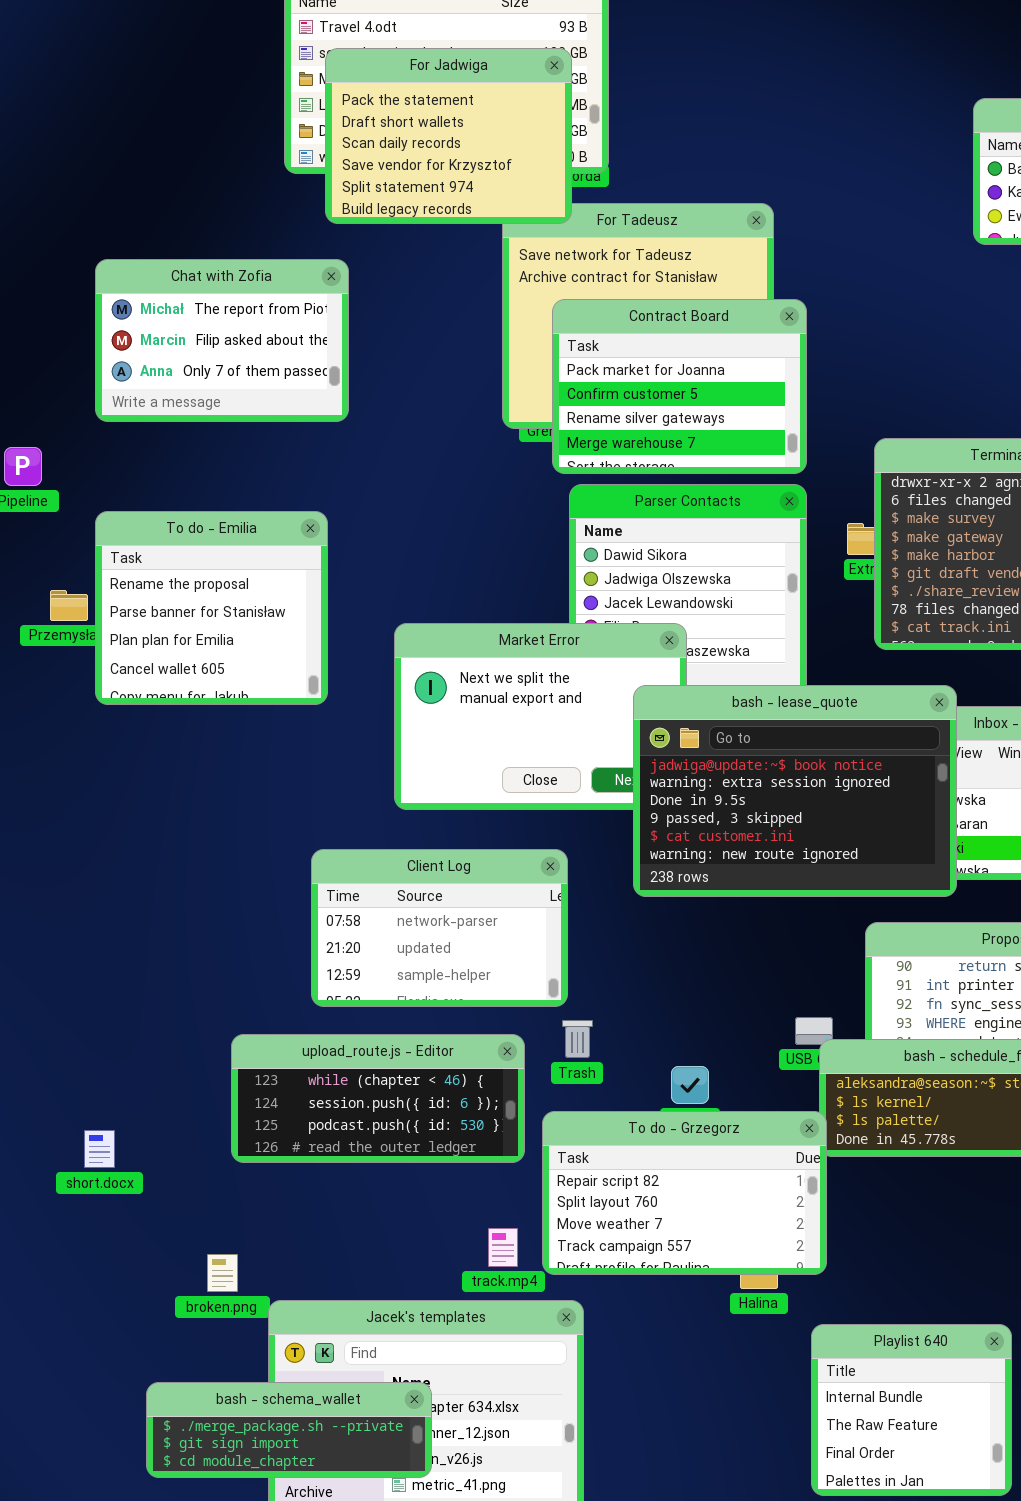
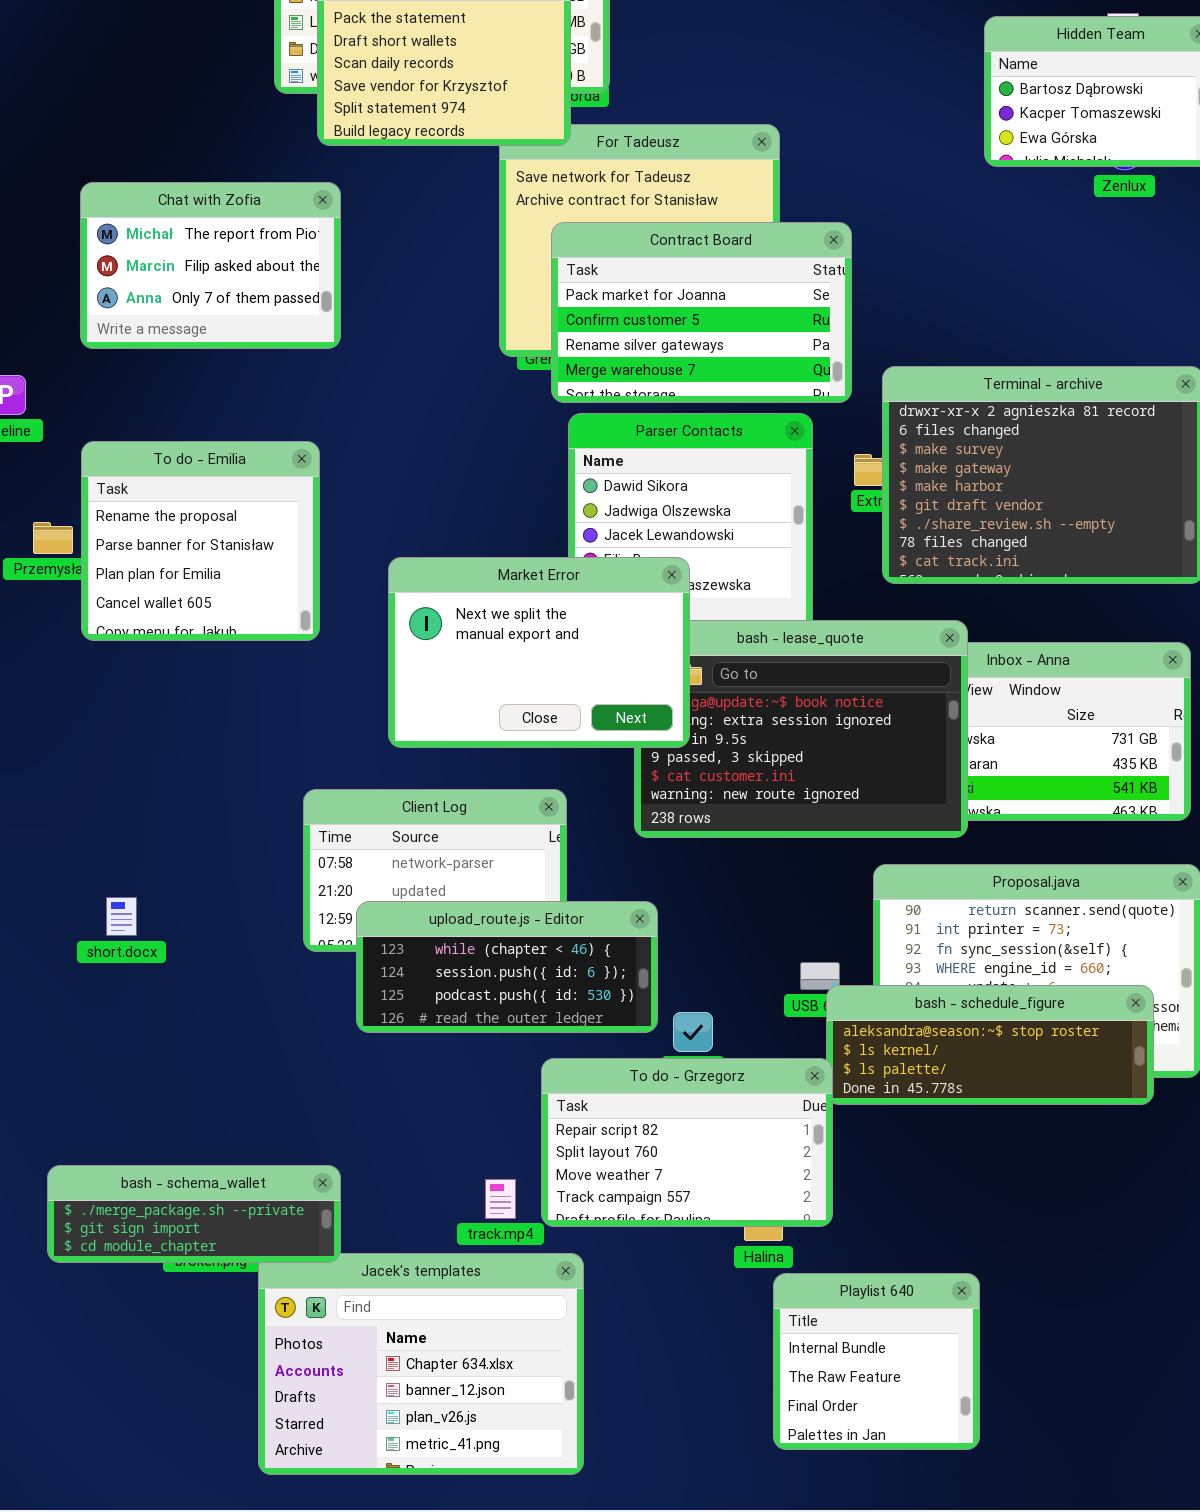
Contract Board: [552,299,807,474] -> [551,222,852,403], resized
Market Error: [394,623,687,810] -> [388,557,690,748], raised
upload_route.js - Editor: [231,1034,525,1163] -> [356,901,658,1033], moved
short.docx: [84,1130,115,1168] -> [106,897,137,936], moved
Playlist 640: [811,1324,1012,1496] -> [773,1273,980,1450], moved
bash - schema_wallet: [146,1382,432,1478] -> [47,1165,341,1263], moved

